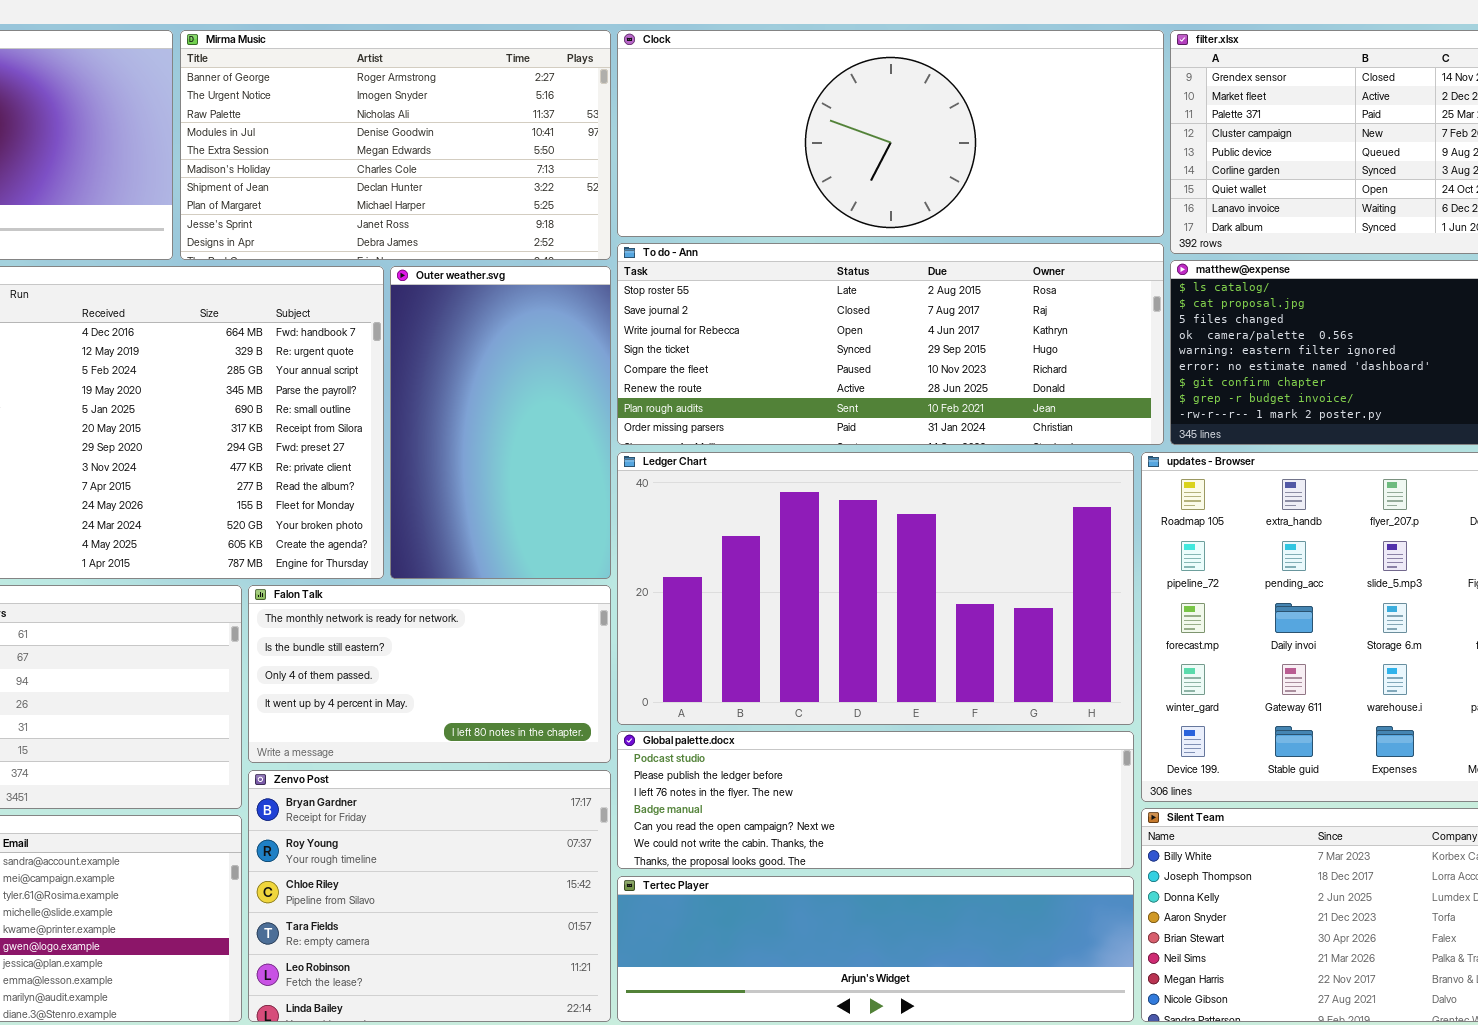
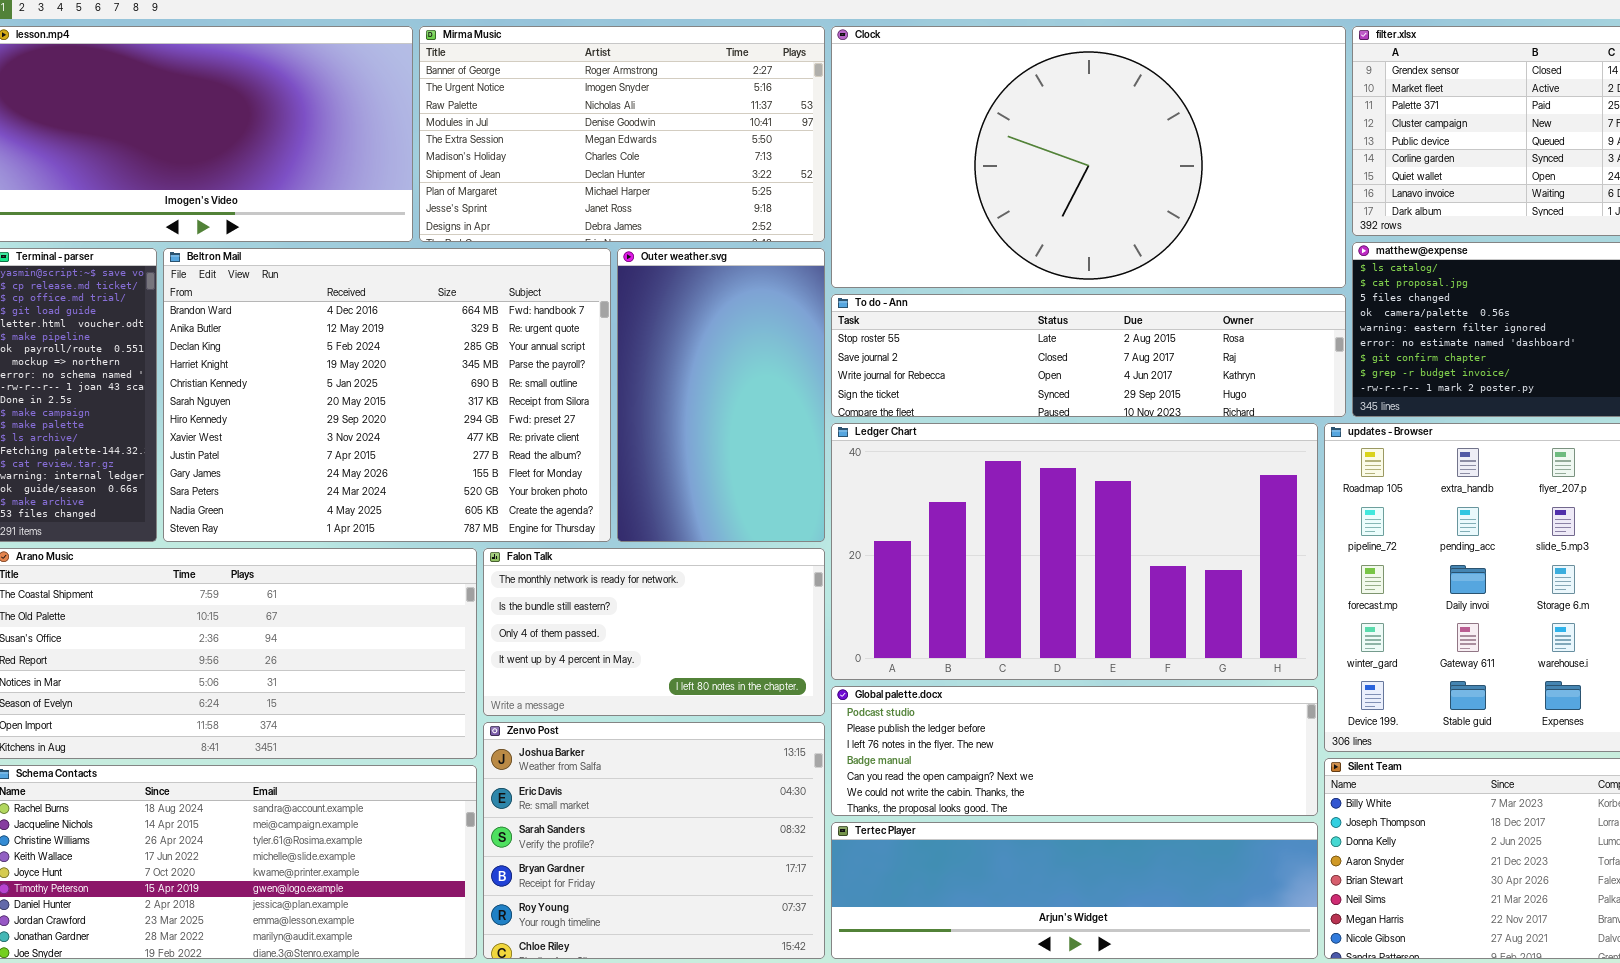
Clock: [617,30,1164,237] -> [831,26,1346,288], resized
To do - Ann: [617,243,1164,445] -> [831,294,1346,417], resized
Zenvo Post: [248,770,611,1022] -> [483,722,825,959], scrolled up 3 rows

